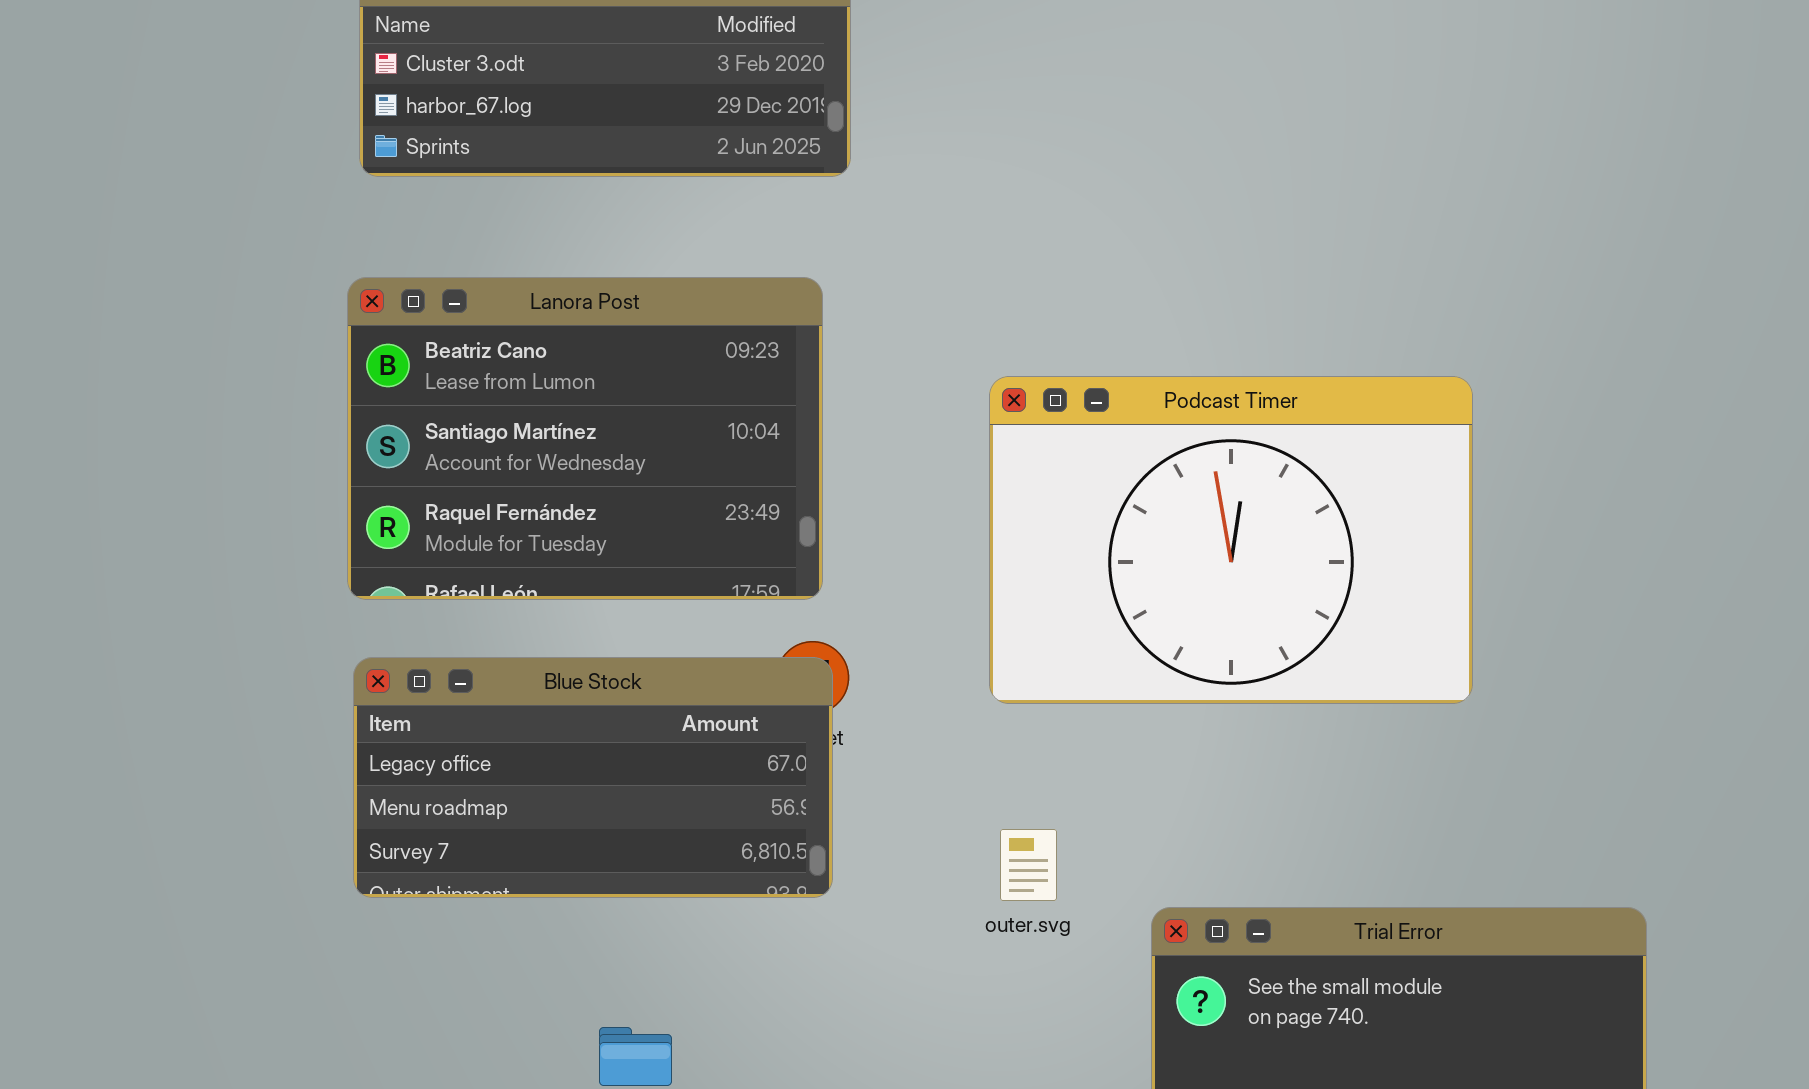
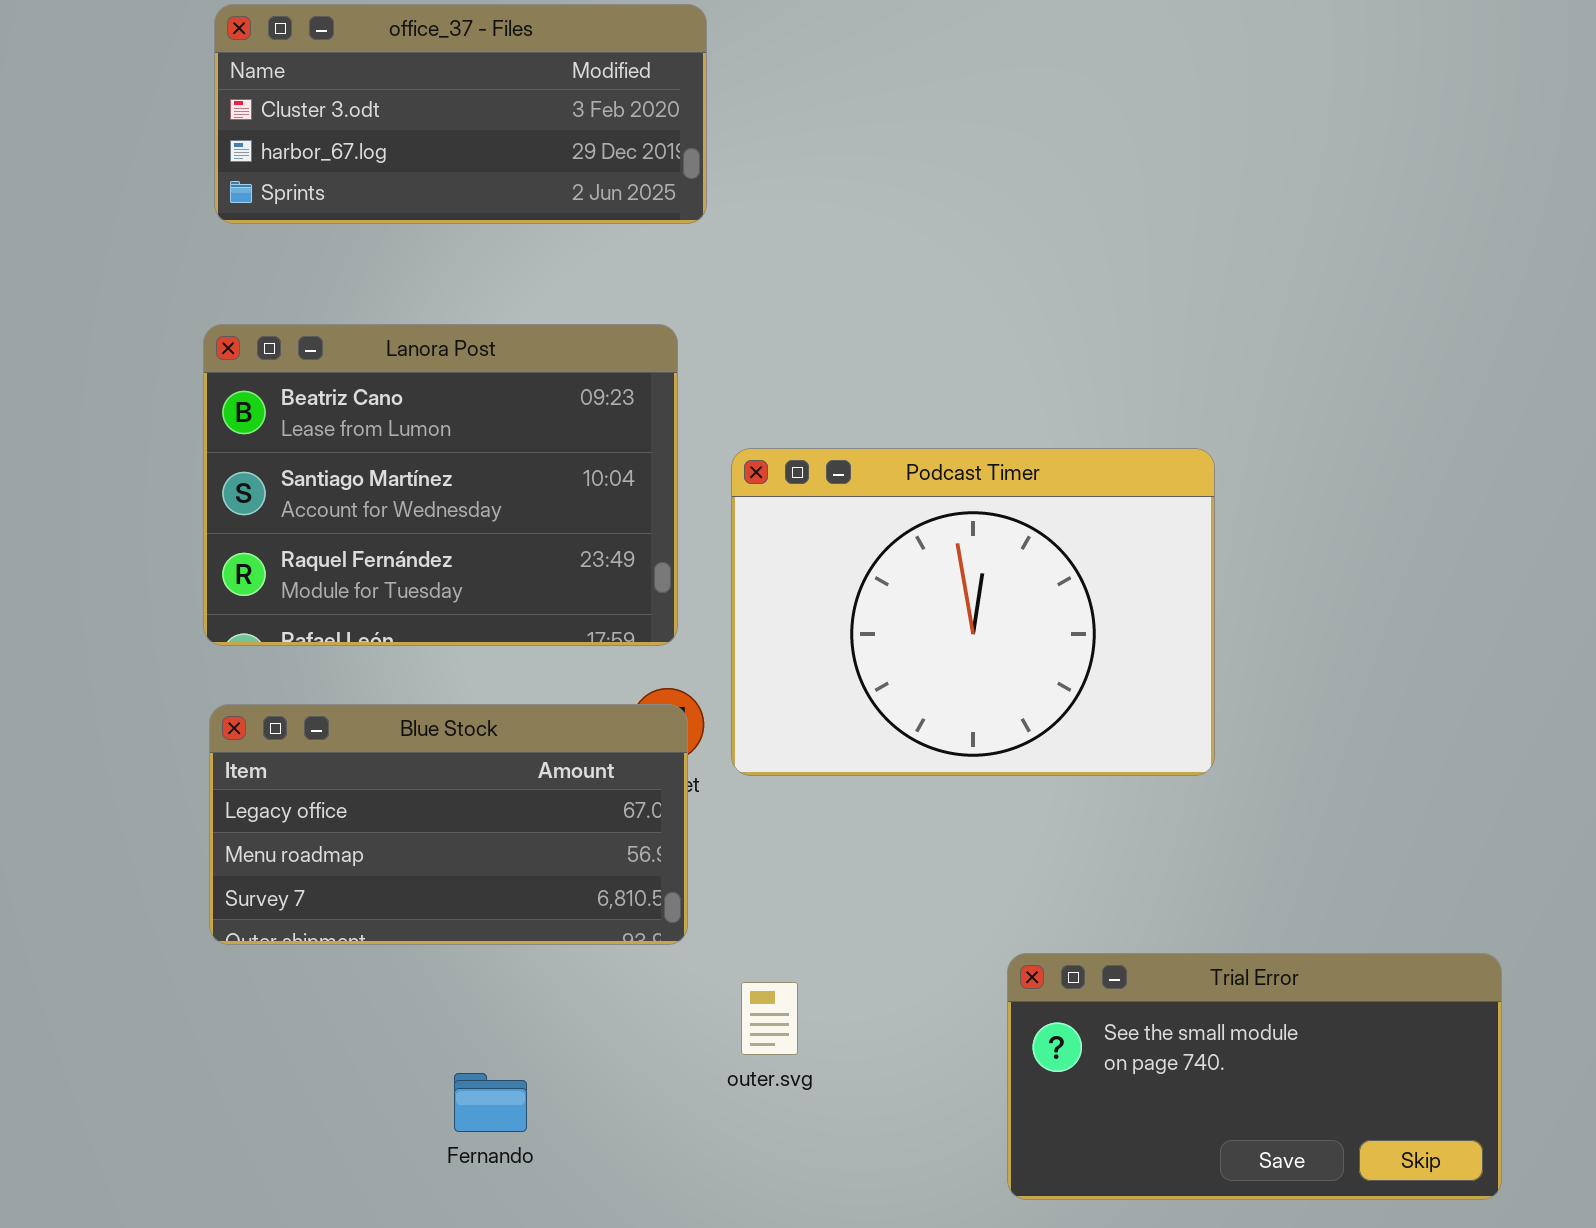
Podcast Timer: [989,376,1473,704] -> [731,448,1215,776], moved
outer.svg: [1000,829,1057,901] -> [741,982,798,1055], moved

